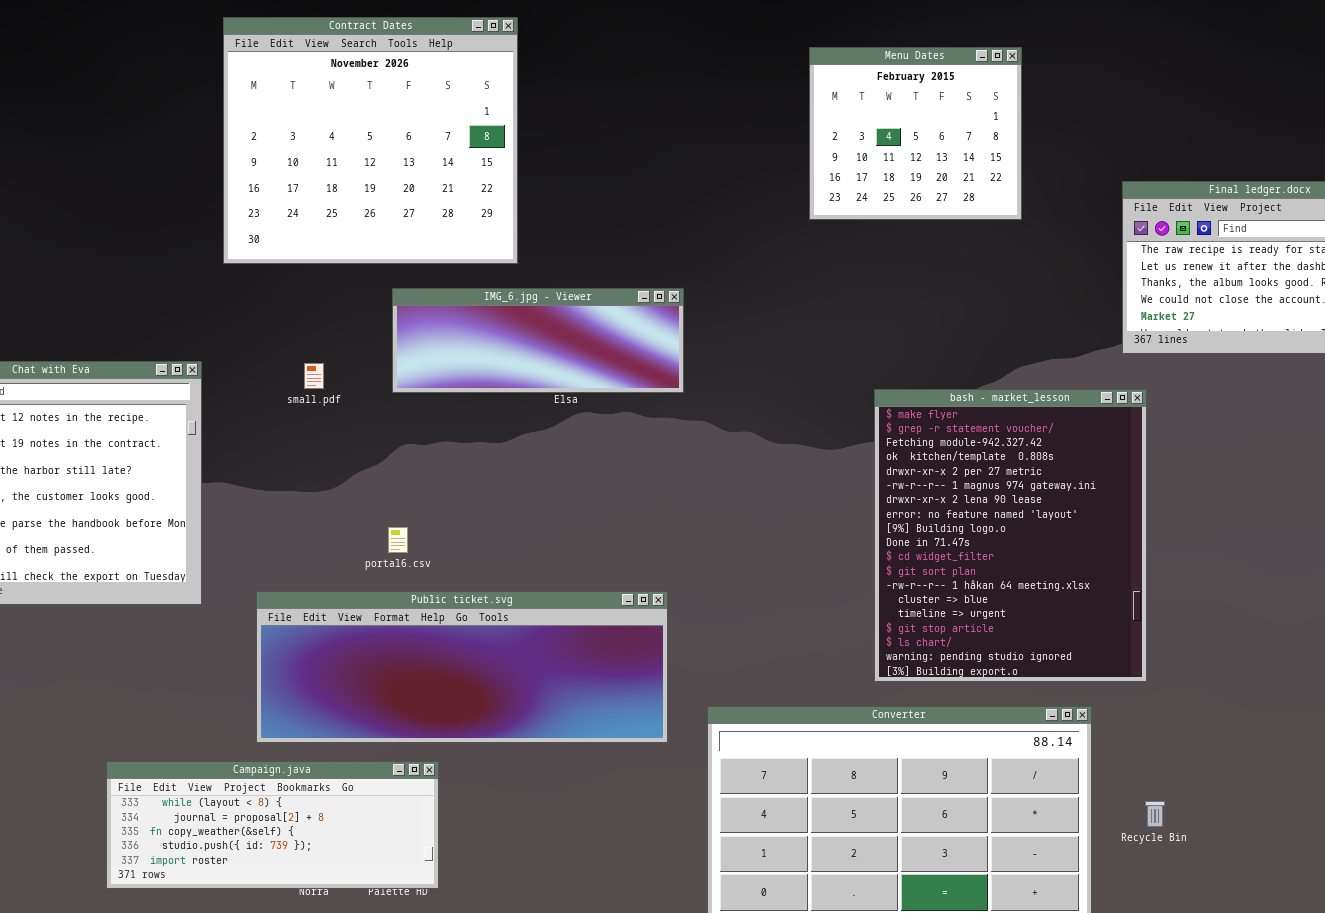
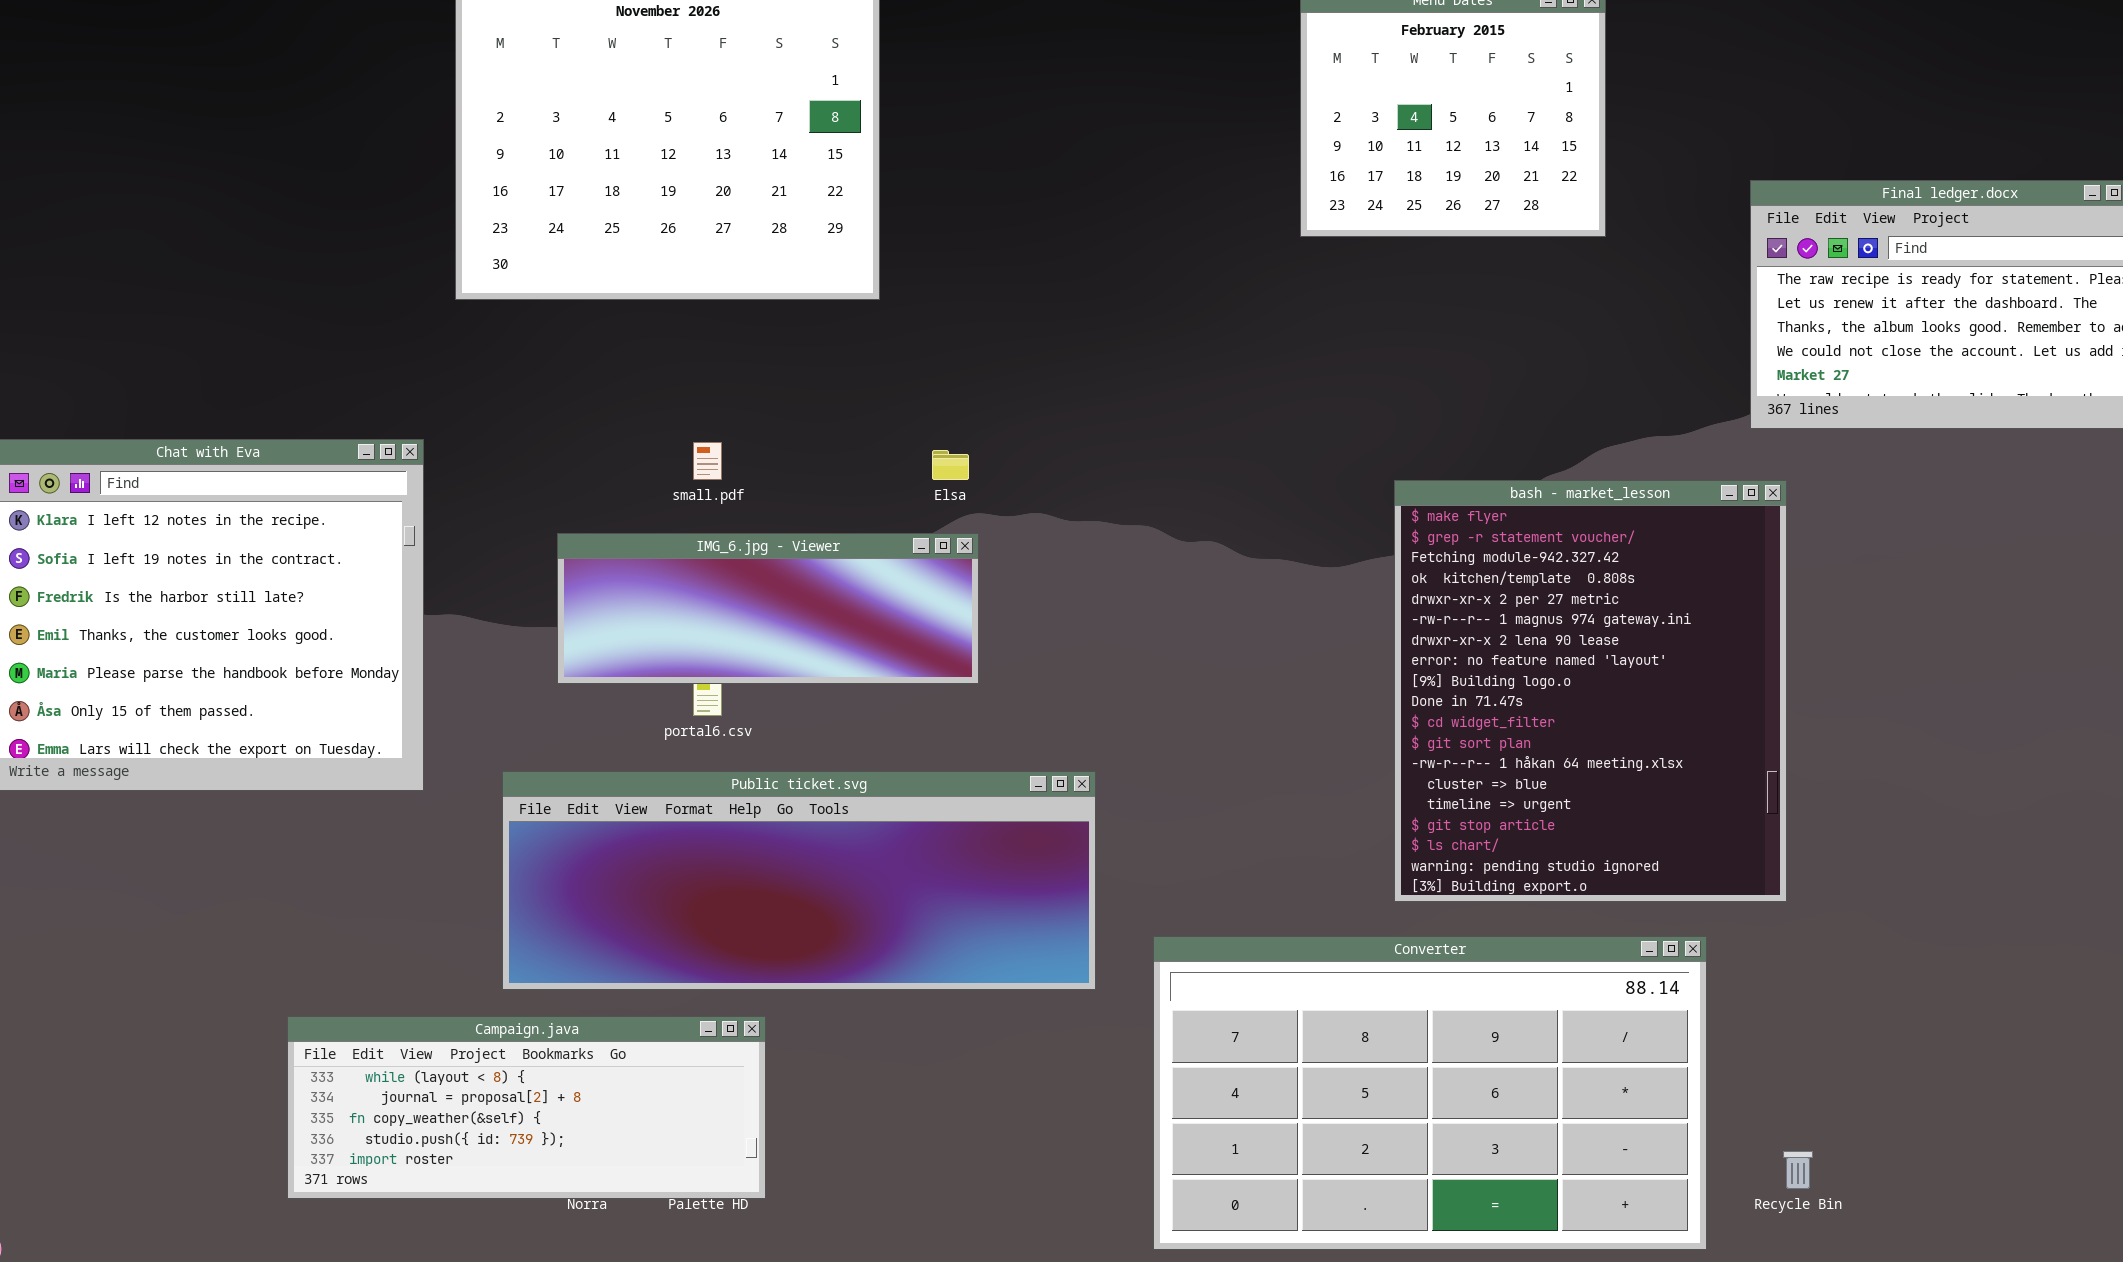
IMG_6.jpg - Viewer: [392,288,684,393] -> [557,533,979,684], moved
small.pdf: [304,363,324,389] -> [693,442,722,480], moved
Recycle Bin: [1145,801,1165,827] -> [1783,1151,1813,1189], moved

